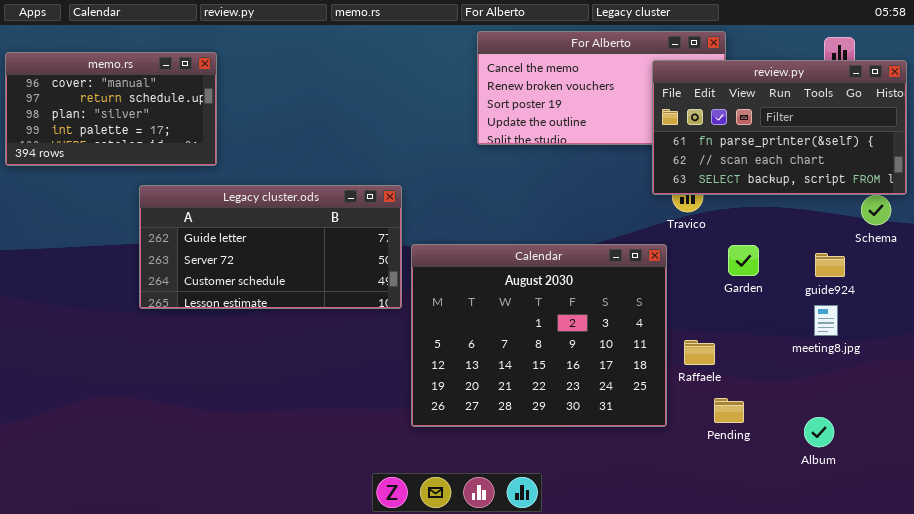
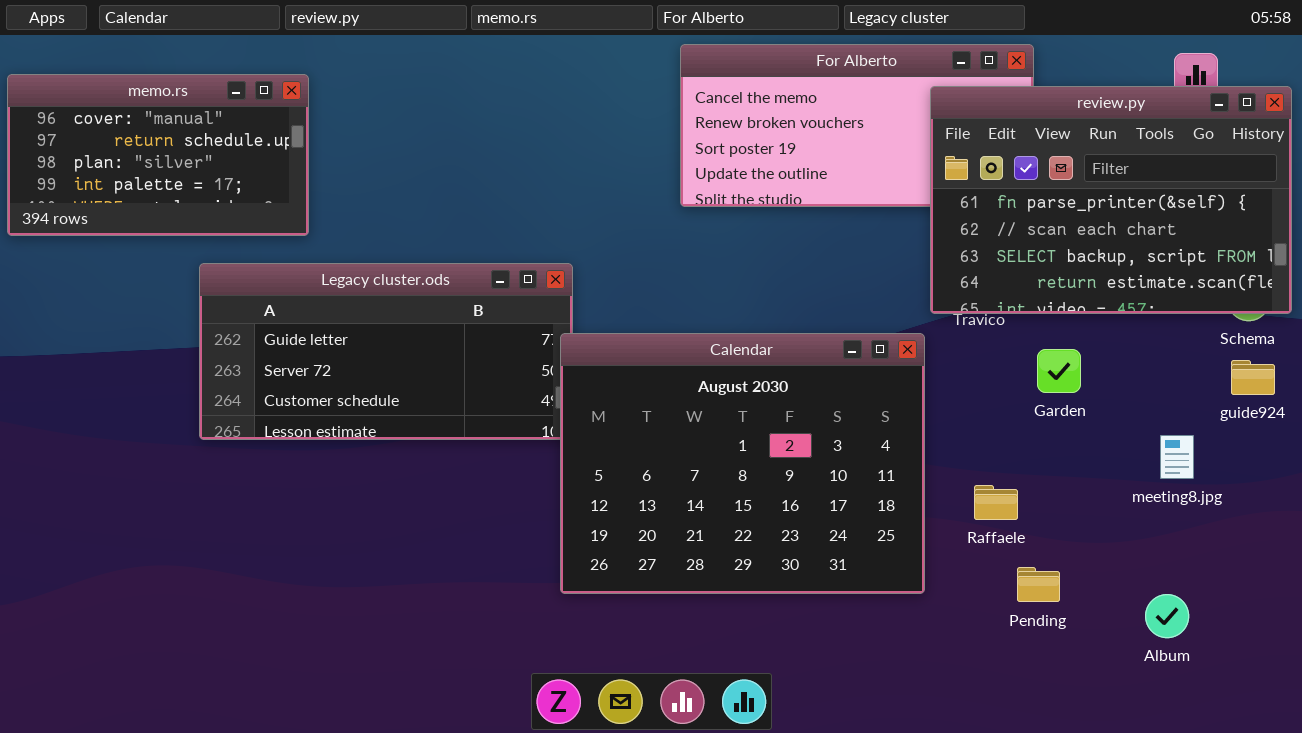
review.py: [652,60,907,195] -> [930,86,1292,314], resized
Calendar: [411,244,667,427] -> [560,333,925,594], moved
guide924: [815,253,845,277] -> [1231,360,1275,395], moved

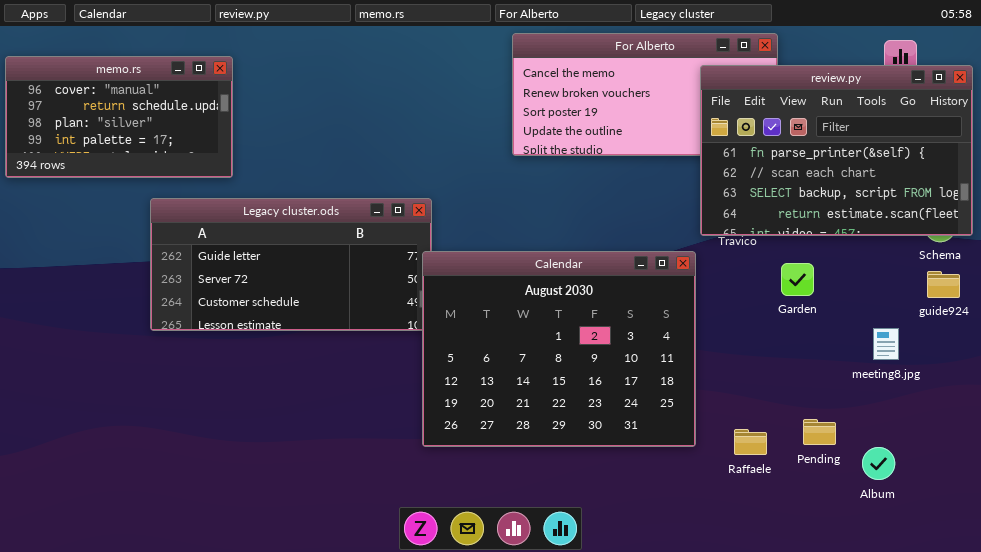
Raffaele: [974,485,1018,520] -> [734,429,767,455], moved
Pending: [1017,567,1060,602] -> [803,419,836,445], moved

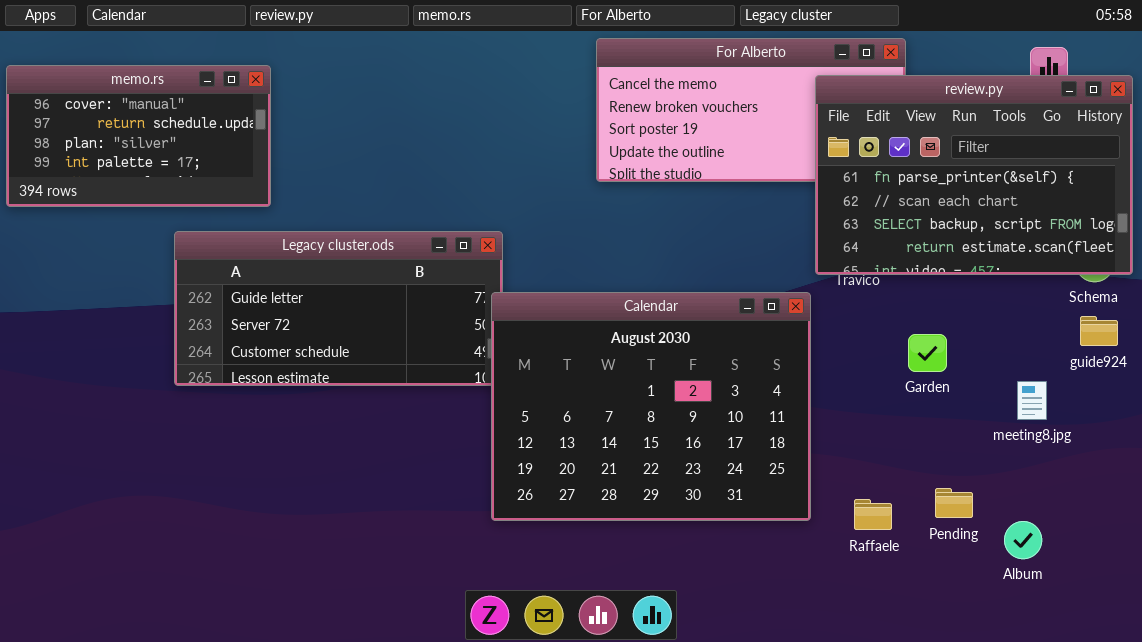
Garden: [781,263,814,296] -> [908,334,947,372], moved

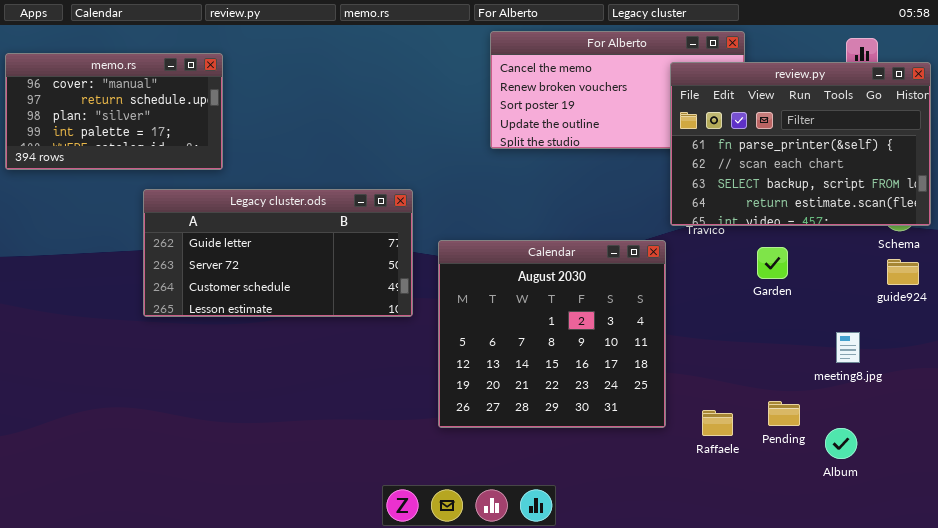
Calendar: [491,292,811,521] -> [438,240,666,428], resized
Garden: [908,334,947,372] -> [757,247,788,279], moved
meeting8.jpg: [1017,381,1047,420] -> [836,332,860,363], moved

